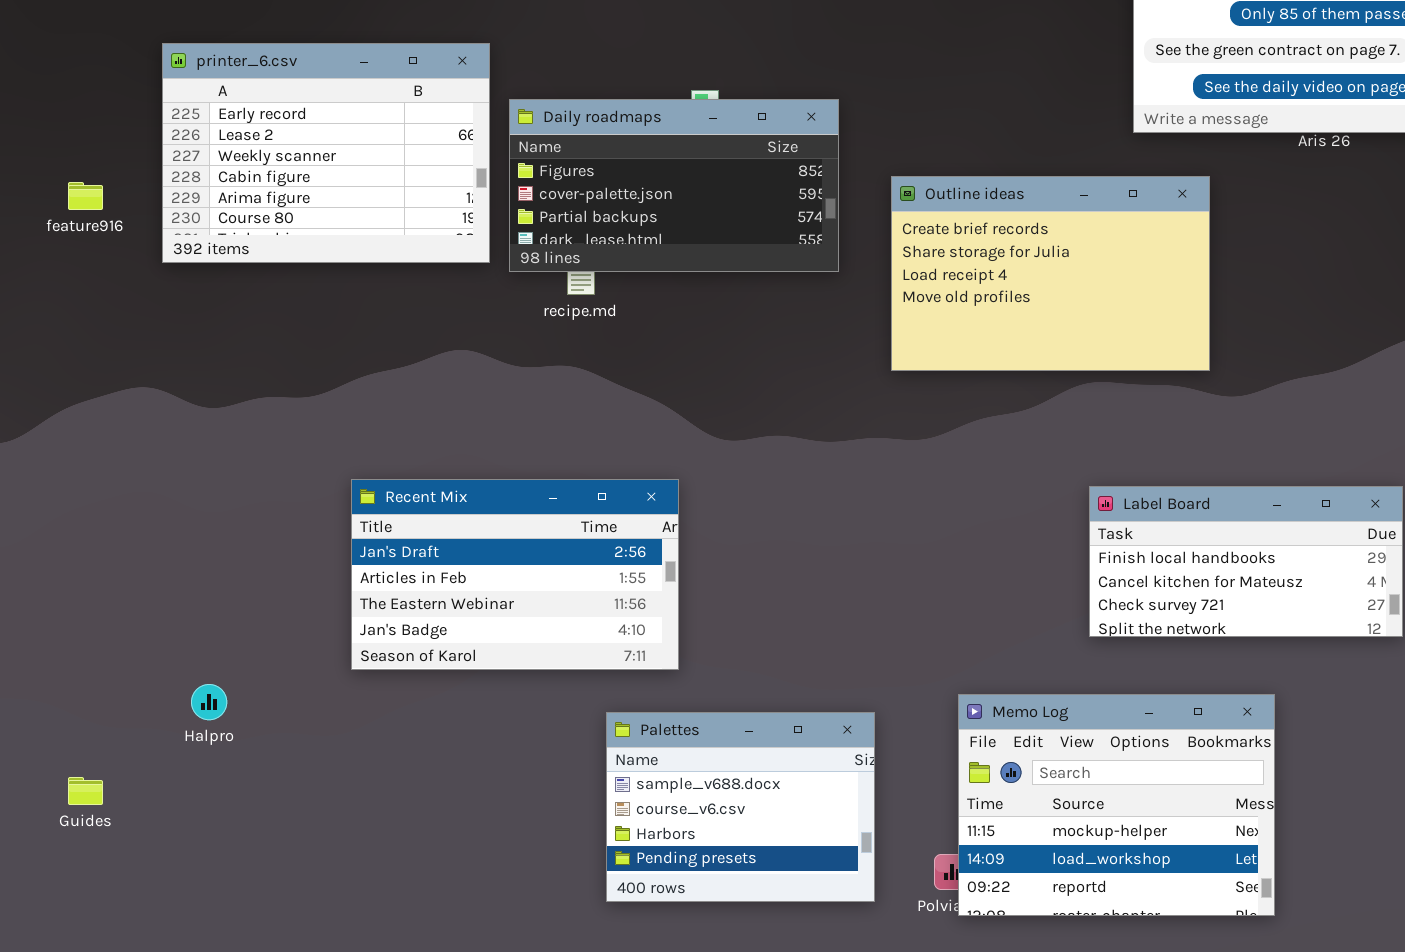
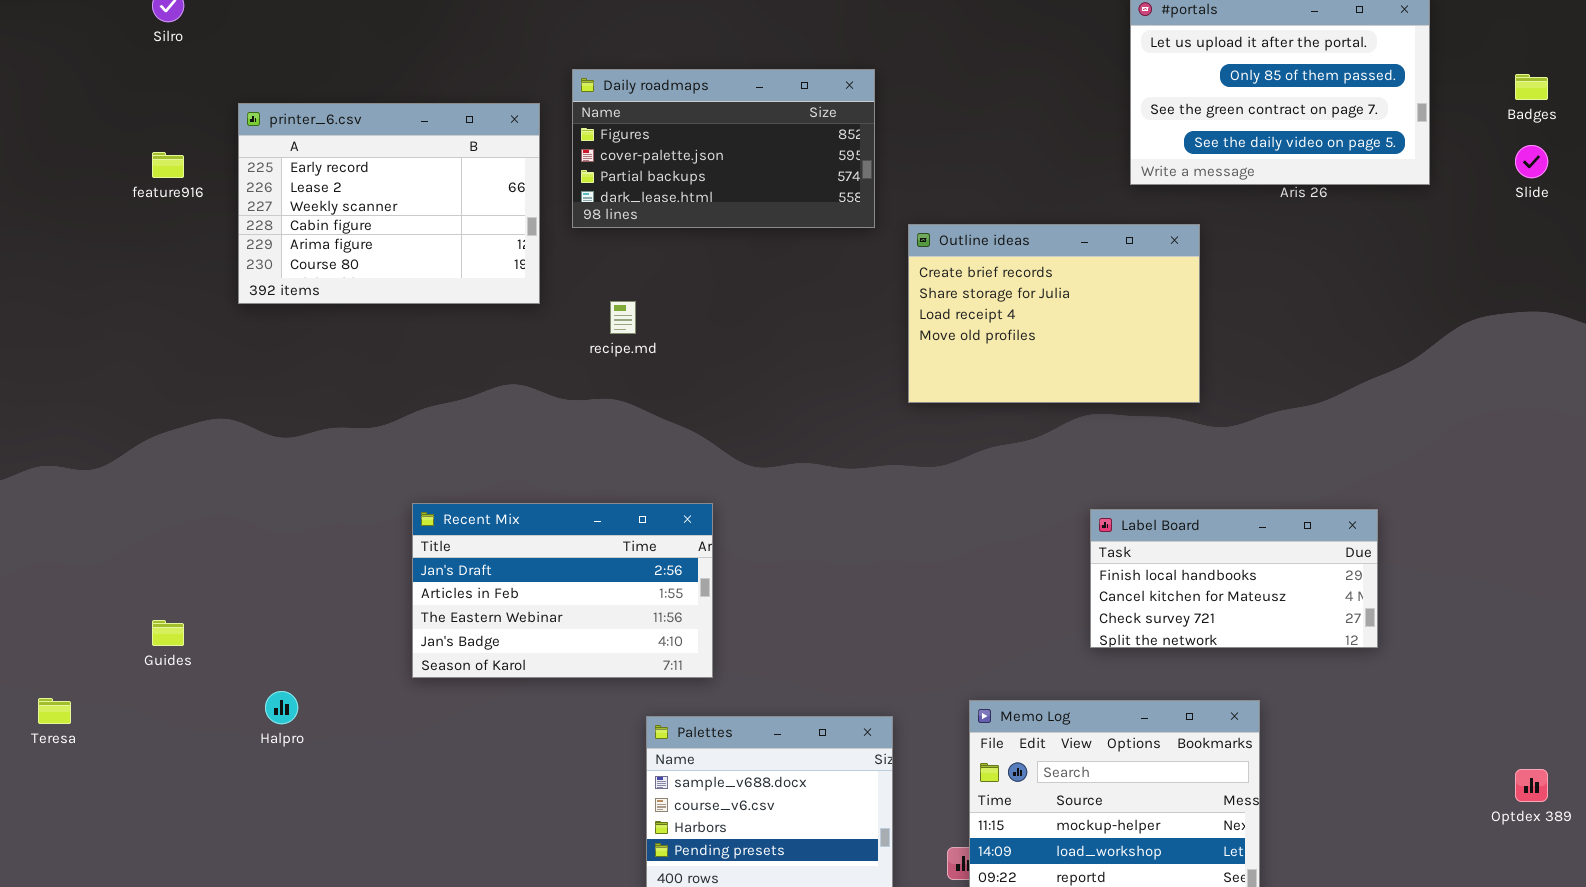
Daily roadmaps: [509,99,839,272] -> [572,69,875,228], moved
feature916: [68,182,103,210] -> [152,152,184,178], moved
Guides: [68,777,103,805] -> [152,620,184,646], moved

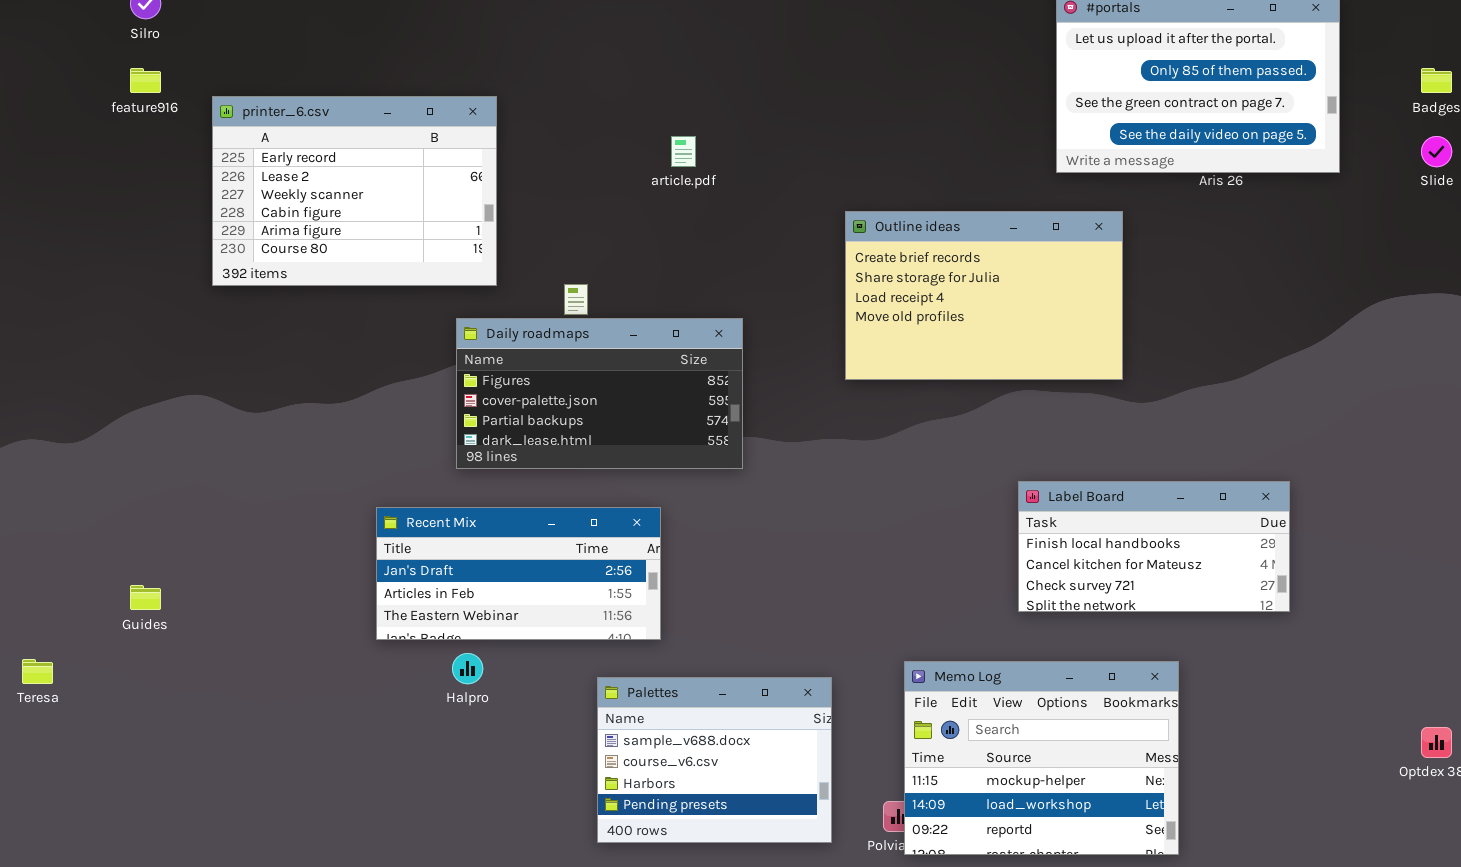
Daily roadmaps: [572,69,875,228] -> [456,318,743,469], moved
feature916: [152,152,184,178] -> [130,68,161,93], moved
Recent Mix: [412,503,713,678] -> [376,507,661,640], resized
Halpro: [265,691,298,724] -> [452,653,483,684], moved

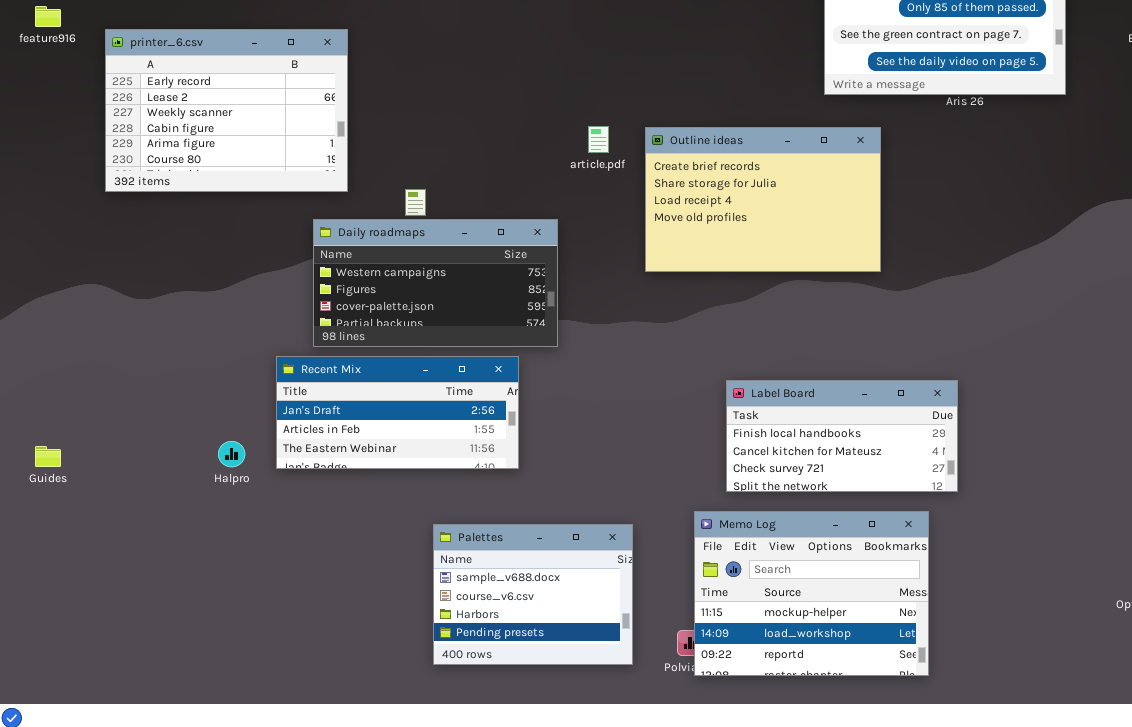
article.pdf: [671,136,696,167] -> [588,126,609,153], moved
Daily roadmaps: [456,318,743,469] -> [313,219,558,347], scrolled up 1 row
Label Board: [1018,481,1290,612] -> [726,380,958,492], moved
Recent Mix: [376,507,661,640] -> [276,356,519,469], moved
Halpro: [452,653,483,684] -> [218,441,245,467], moved

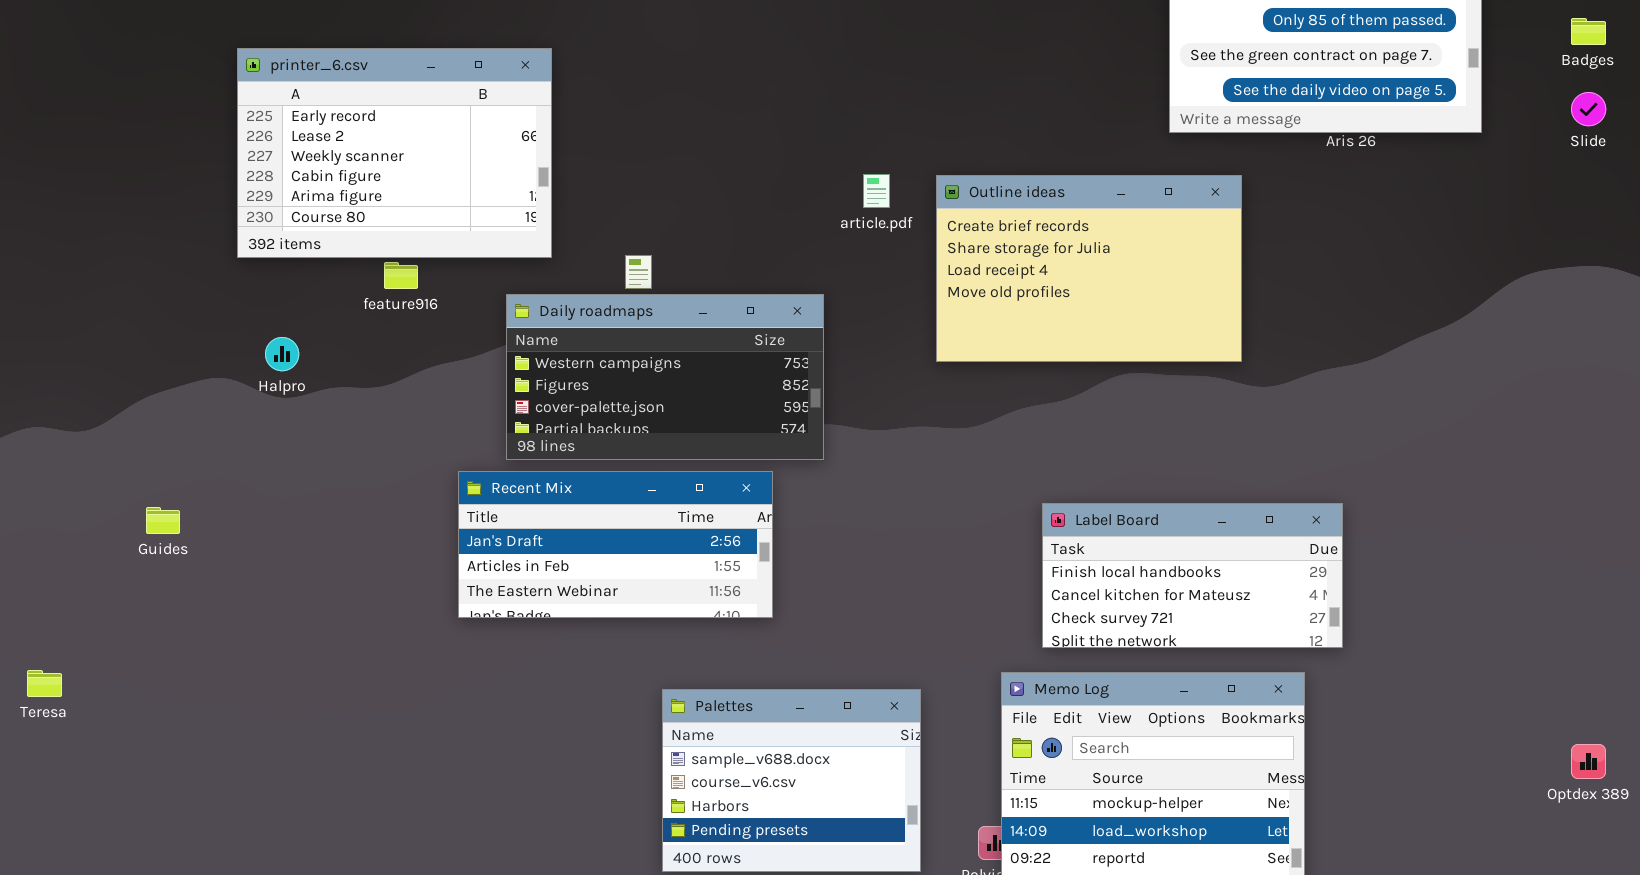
feature916: [35,6,61,27] -> [384,262,418,289], moved
Halpro: [218,441,245,467] -> [265,337,299,371], moved
Guides: [35,446,61,467] -> [146,507,180,534], moved

